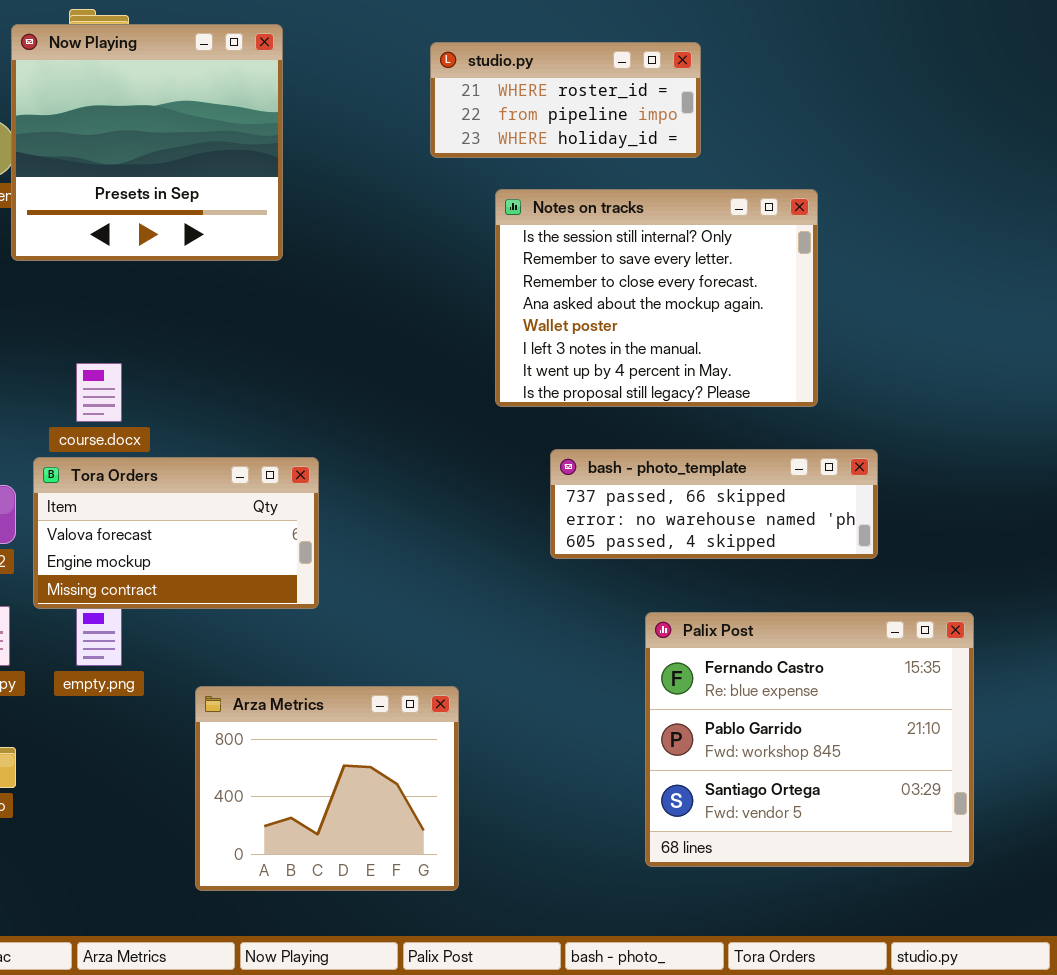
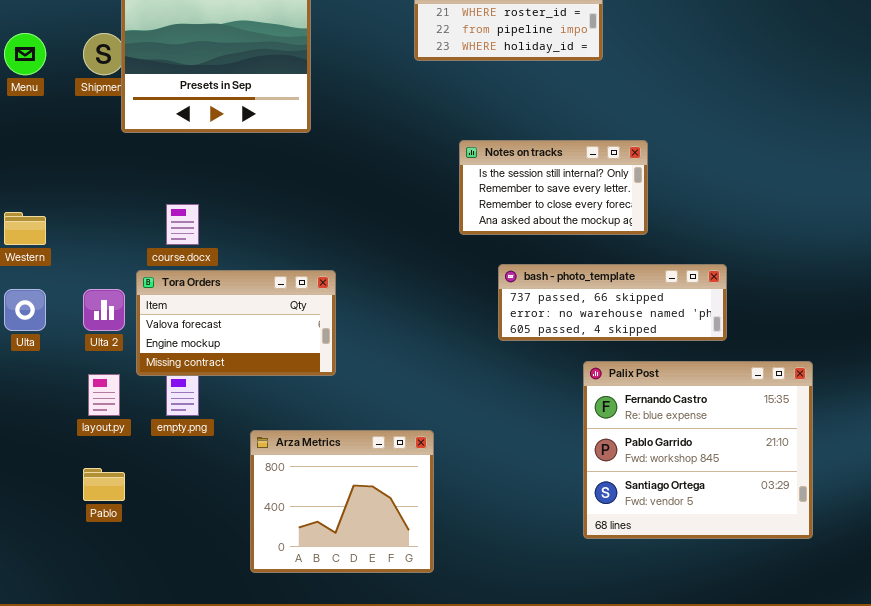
Notes on tracks: [495,189,818,407] -> [459,140,648,235], resized
Palix Post: [645,612,974,867] -> [583,361,813,539], moved

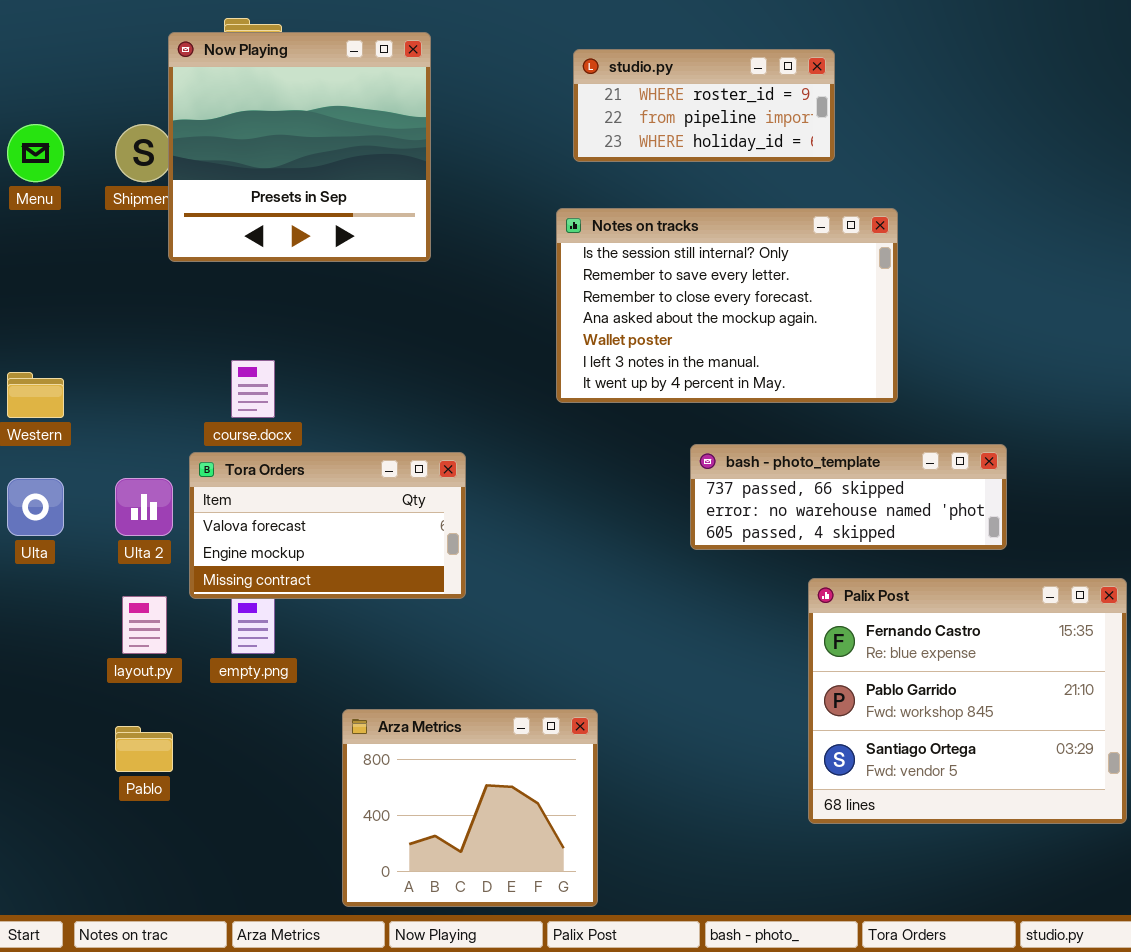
Notes on tracks: [459,140,648,235] -> [556,208,898,403], resized
Arza Metrics: [250,430,434,573] -> [342,709,598,907], moved

